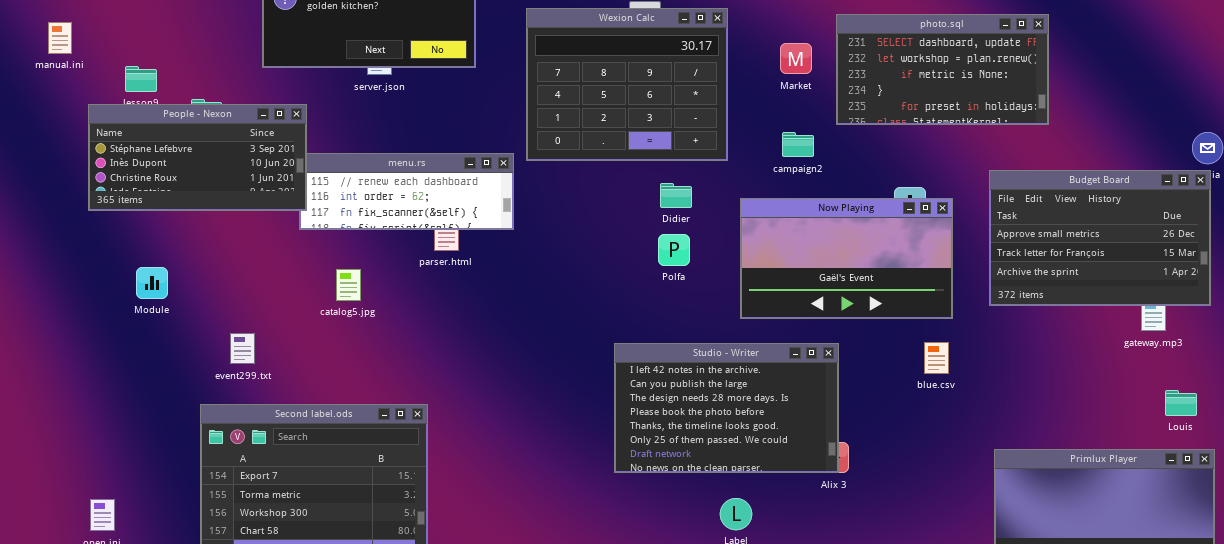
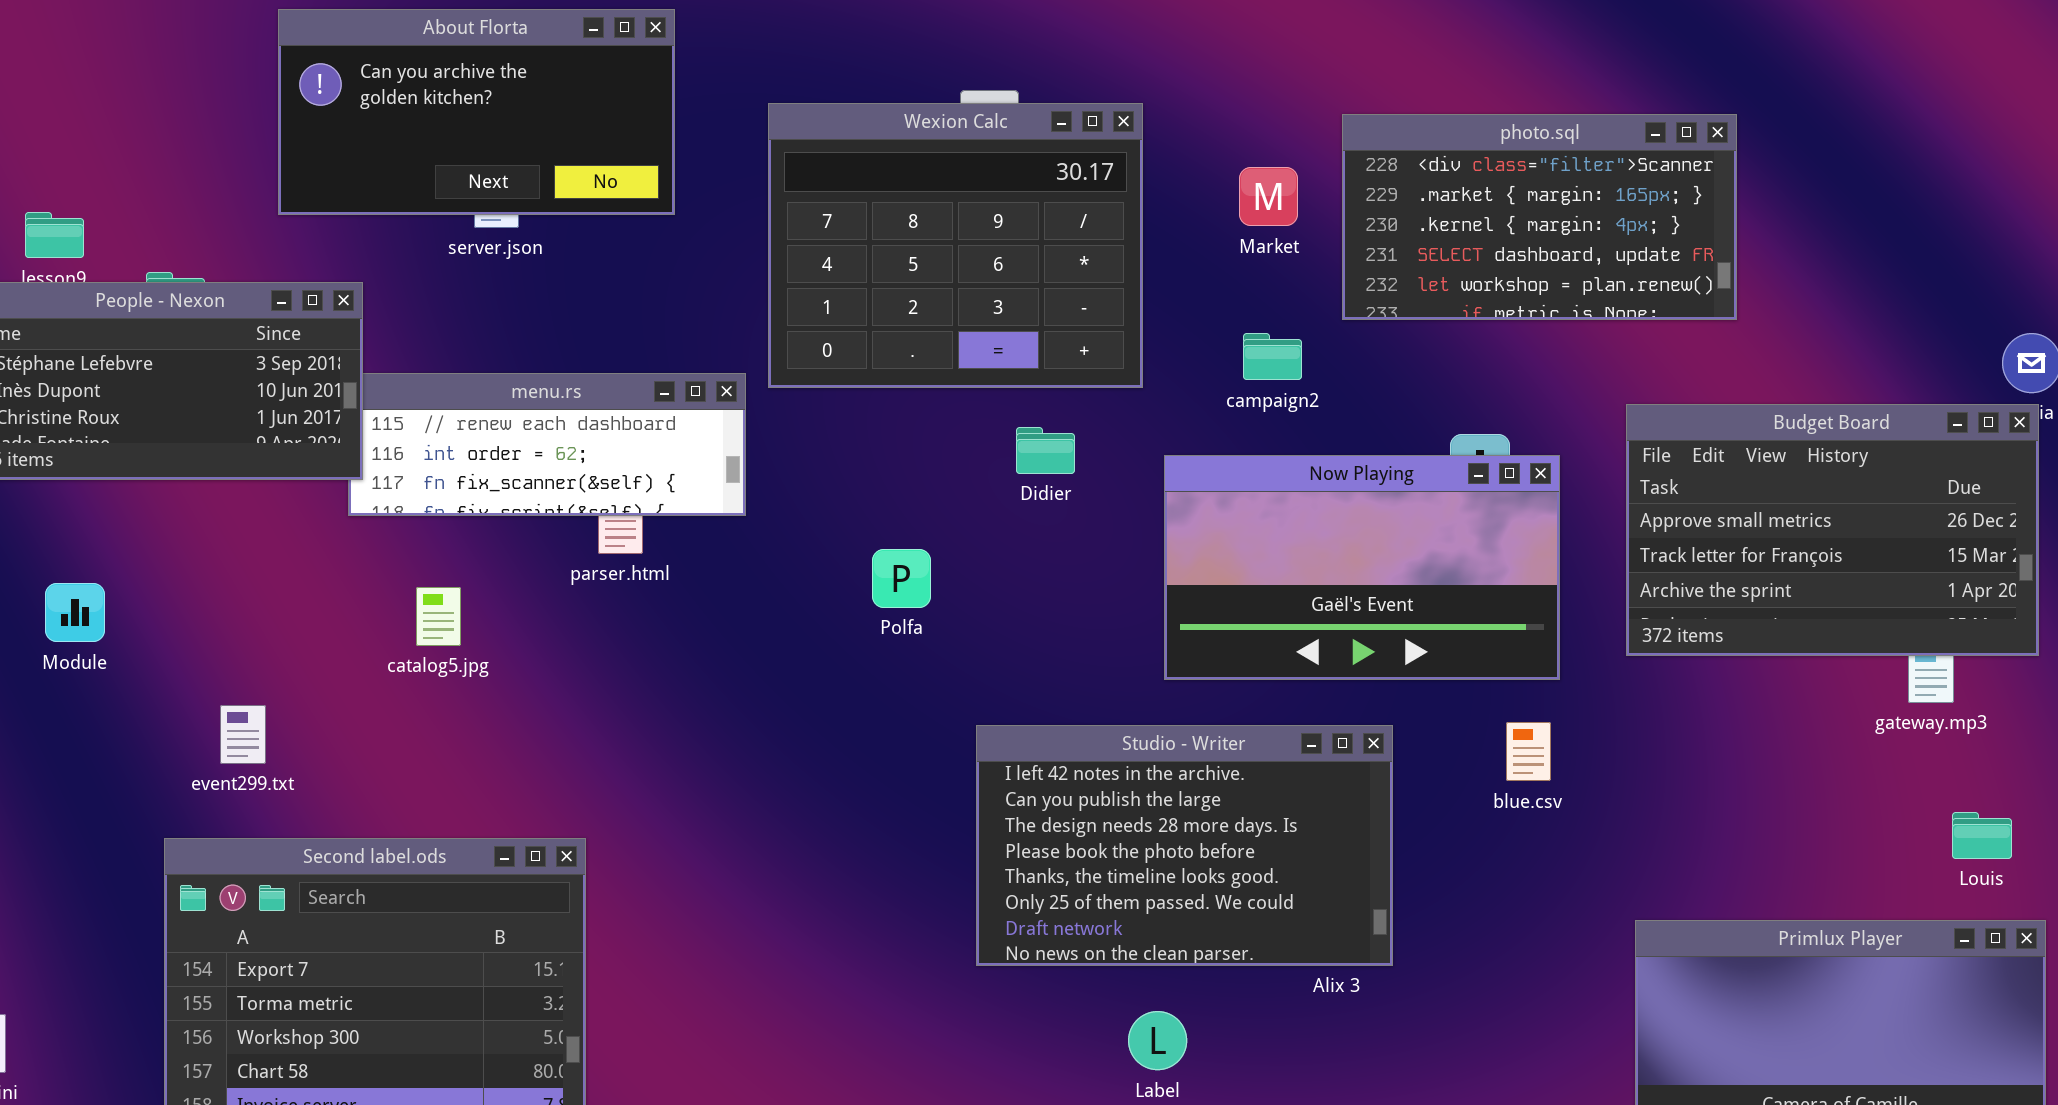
photo.sql: [836,14,1049,125] -> [1342,114,1737,320], scrolled up 3 rows
Polfa: [658,234,690,266] -> [872,549,931,608], moved
Studio - Writer: [614,343,839,473] -> [976,725,1393,966], moved

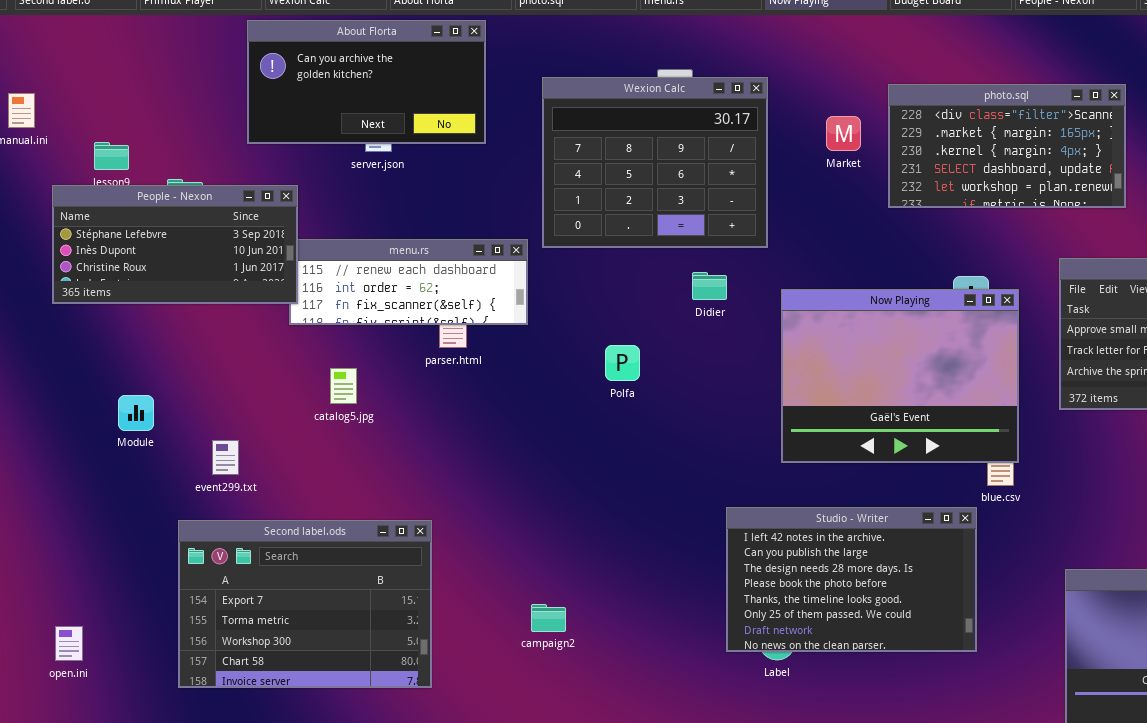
campaign2: [1243,333,1302,380] -> [531,604,566,632], moved
Now Playing: [1164,455,1560,680] -> [781,289,1019,463], resized
Module: [45,583,105,642] -> [118,395,154,431], moved
Studio - Writer: [976,725,1393,966] -> [726,507,977,652], moved

